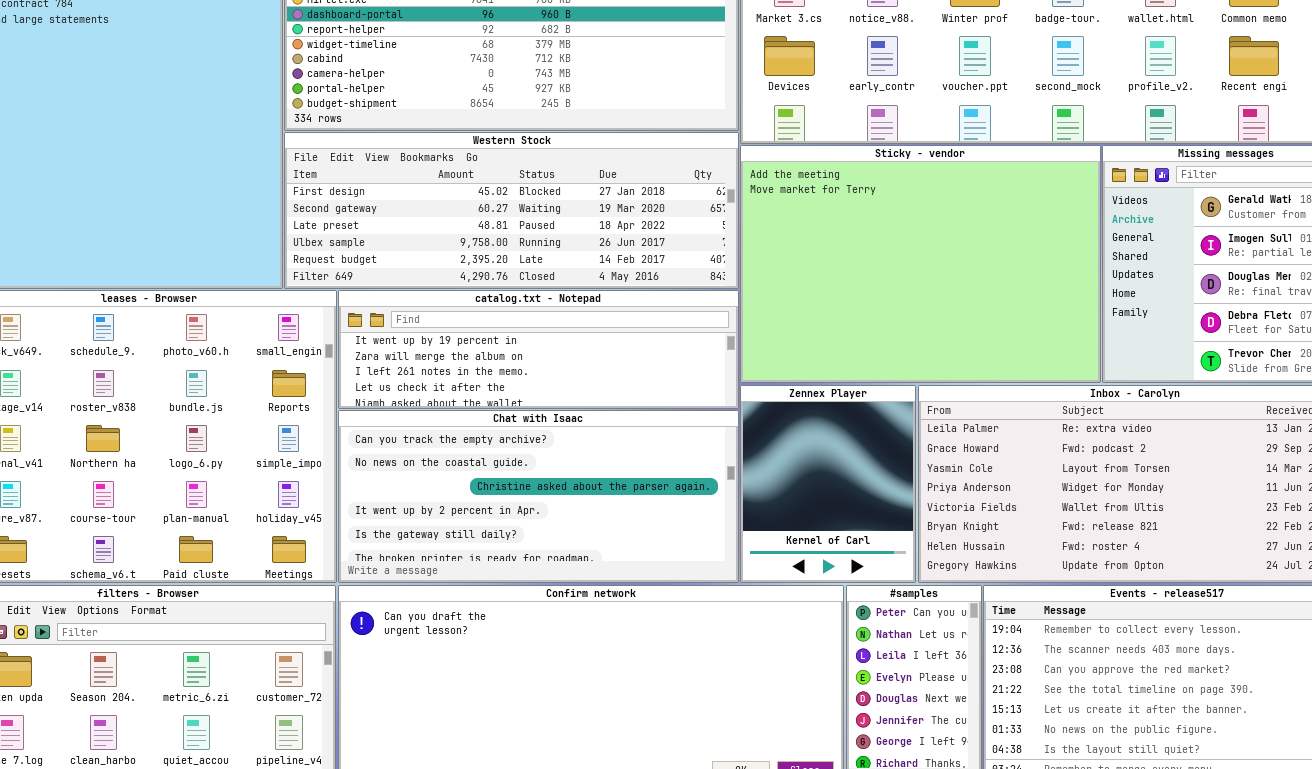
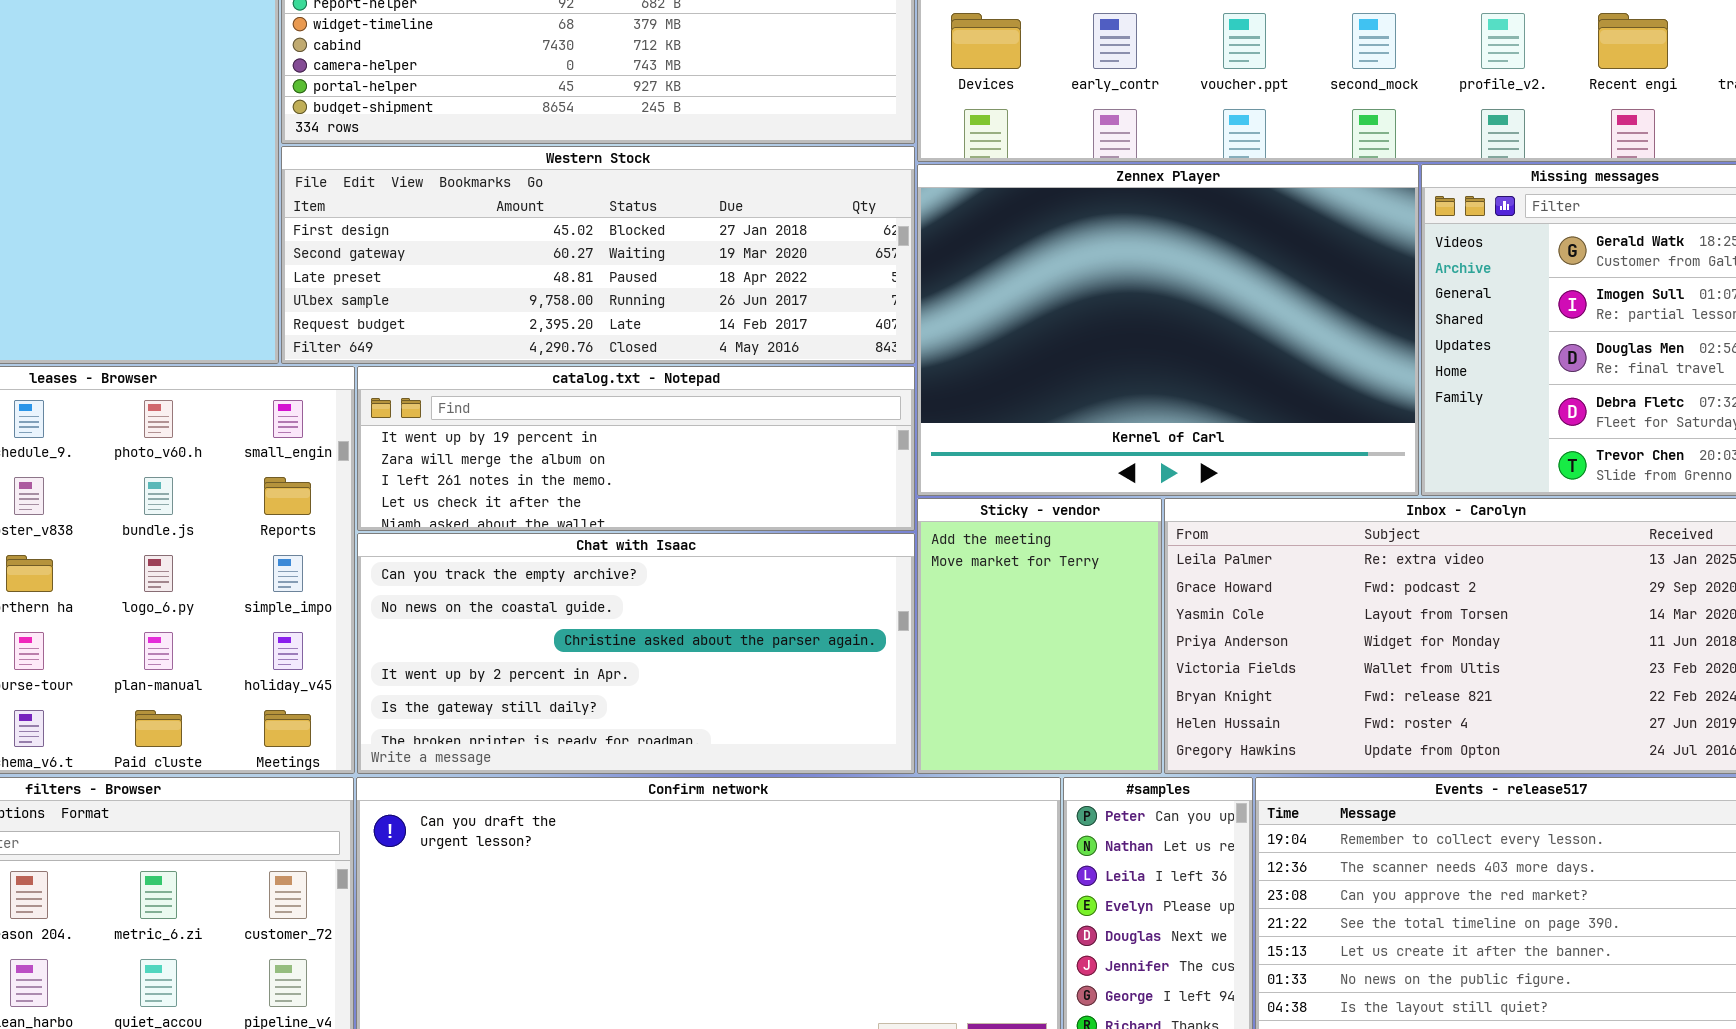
Sticky - vendor: [740,145,1101,383] -> [917,498,1162,774], moved, resized
Zennex Player: [740,385,916,583] -> [917,164,1419,496], moved, resized

